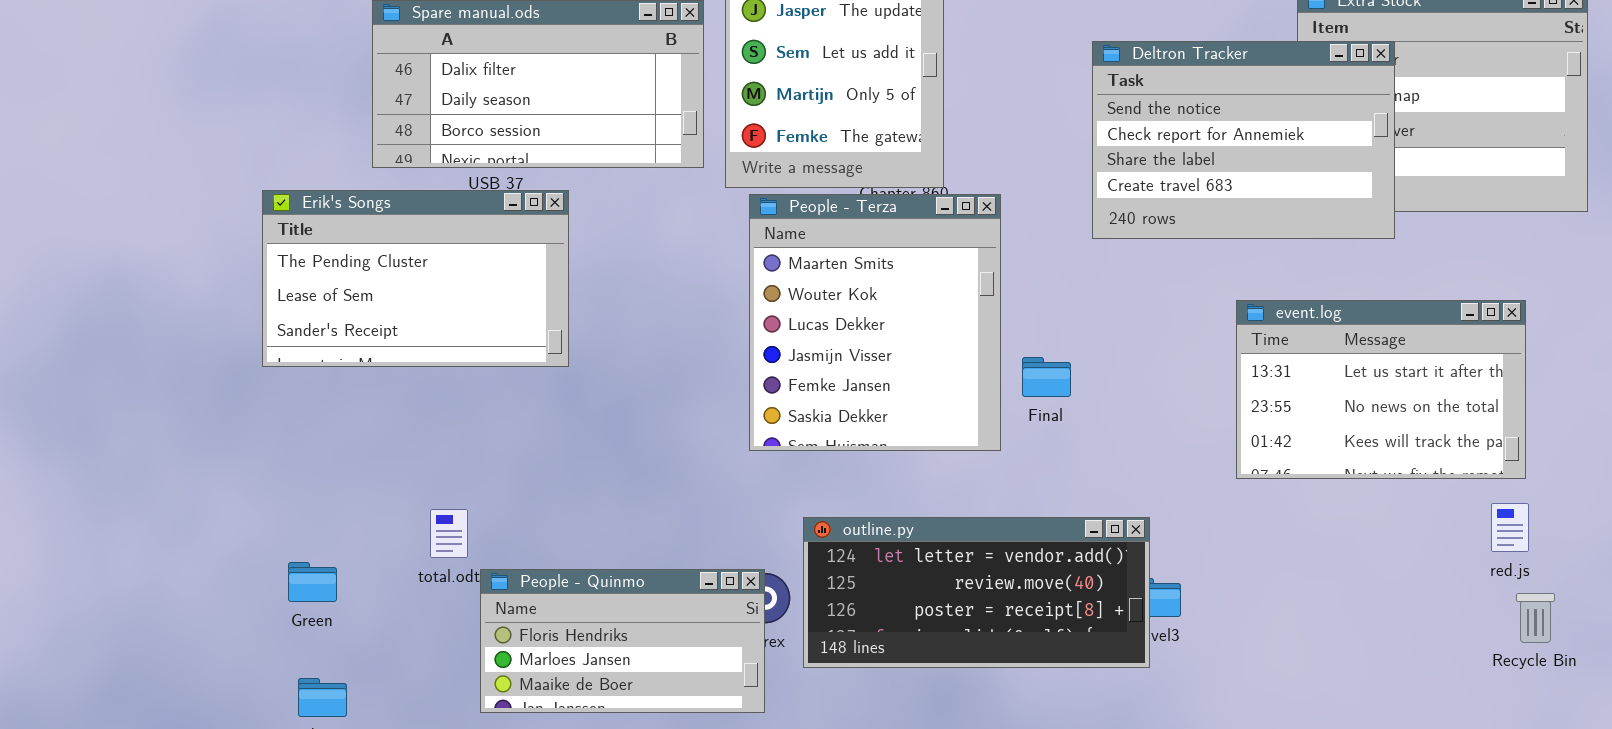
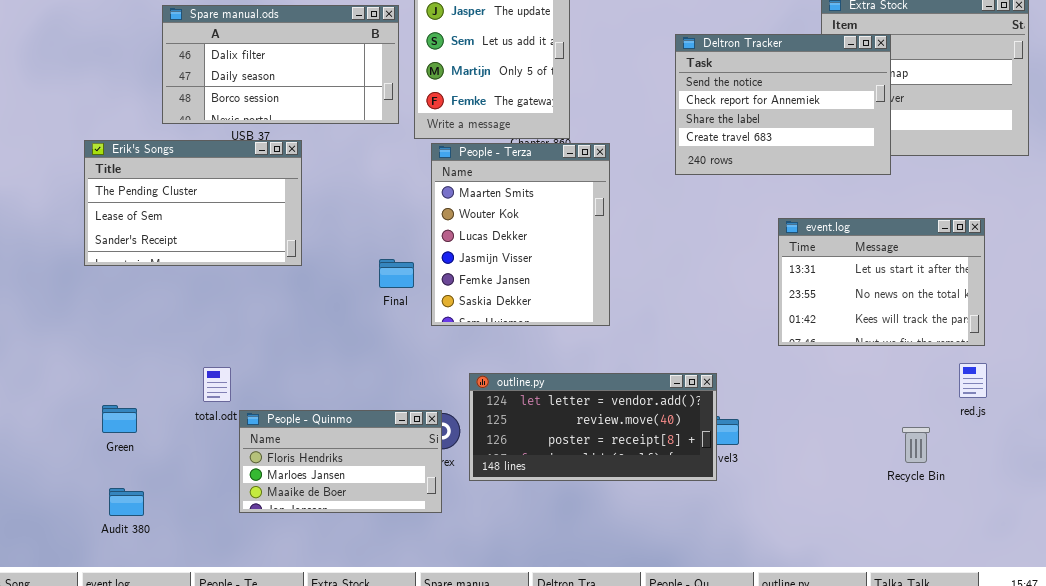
Final: [1022,357,1071,397] -> [379,259,414,288], moved
Recycle Bin: [1516,593,1555,643] -> [902,427,930,463], moved

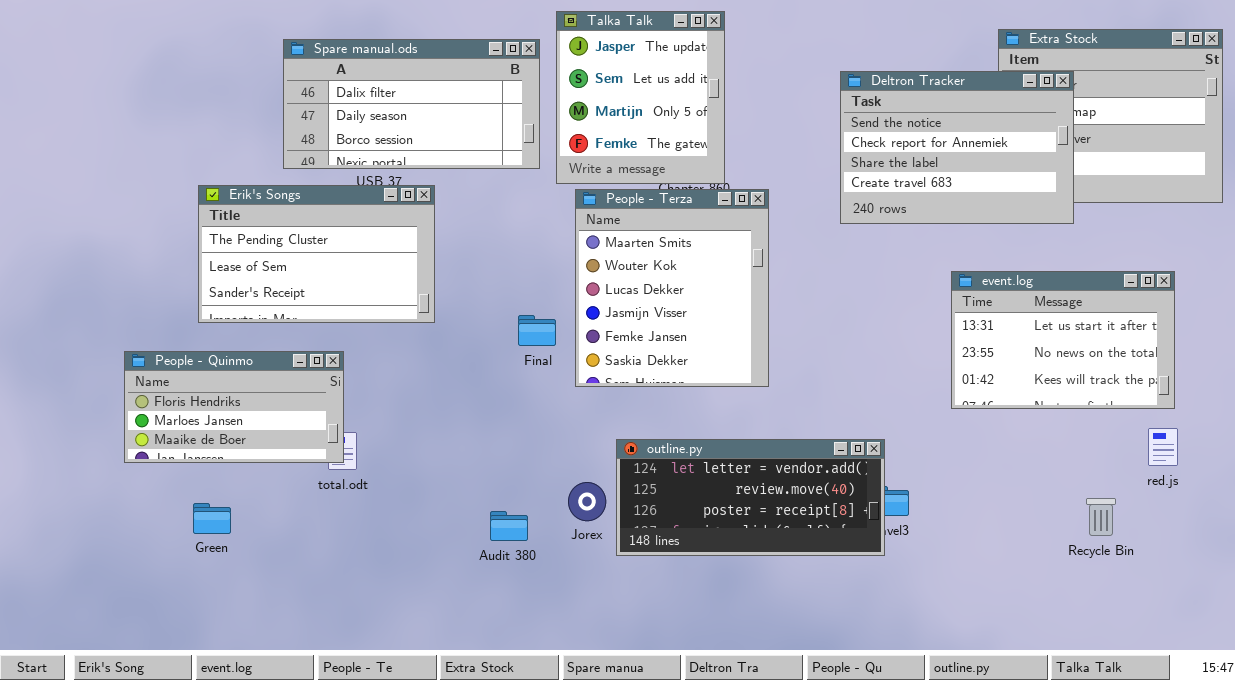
Green: [102,405,137,433] -> [193,503,231,534], moved
People - Quinmo: [239,410,442,513] -> [124,351,344,463], moved
Audit 380: [109,488,144,516] -> [490,511,528,541], moved

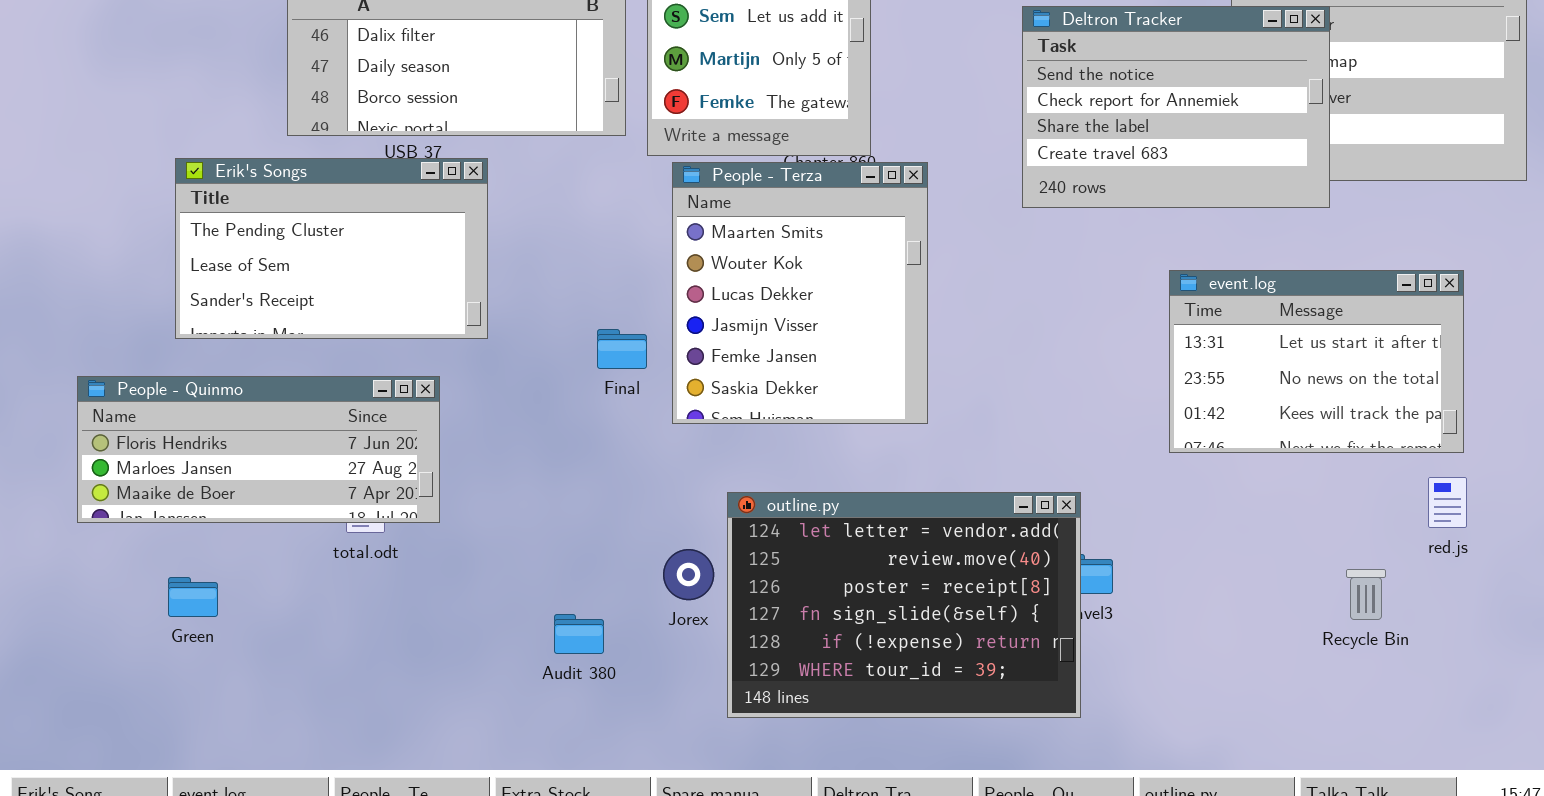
People - Quinmo: [124,351,344,463] -> [77,376,440,523], resized
outline.py: [616,439,885,556] -> [727,492,1081,718], resized
Audit 380: [490,511,528,541] -> [554,614,604,654], moved

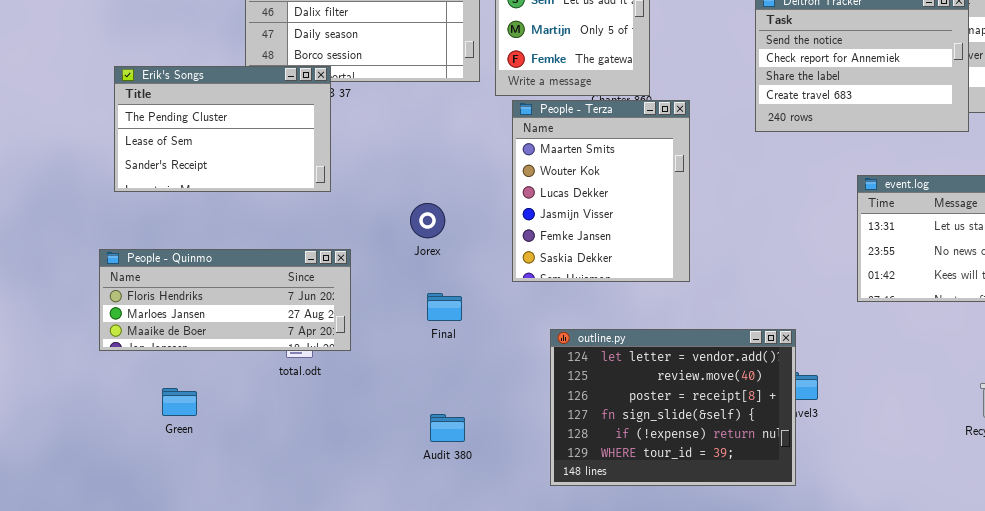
Erik's Songs: [175,158,488,339] -> [114,66,331,192], moved
Final: [597,329,647,369] -> [427,293,462,321], moved
Jorex: [663,549,714,600] -> [410,203,445,238], moved

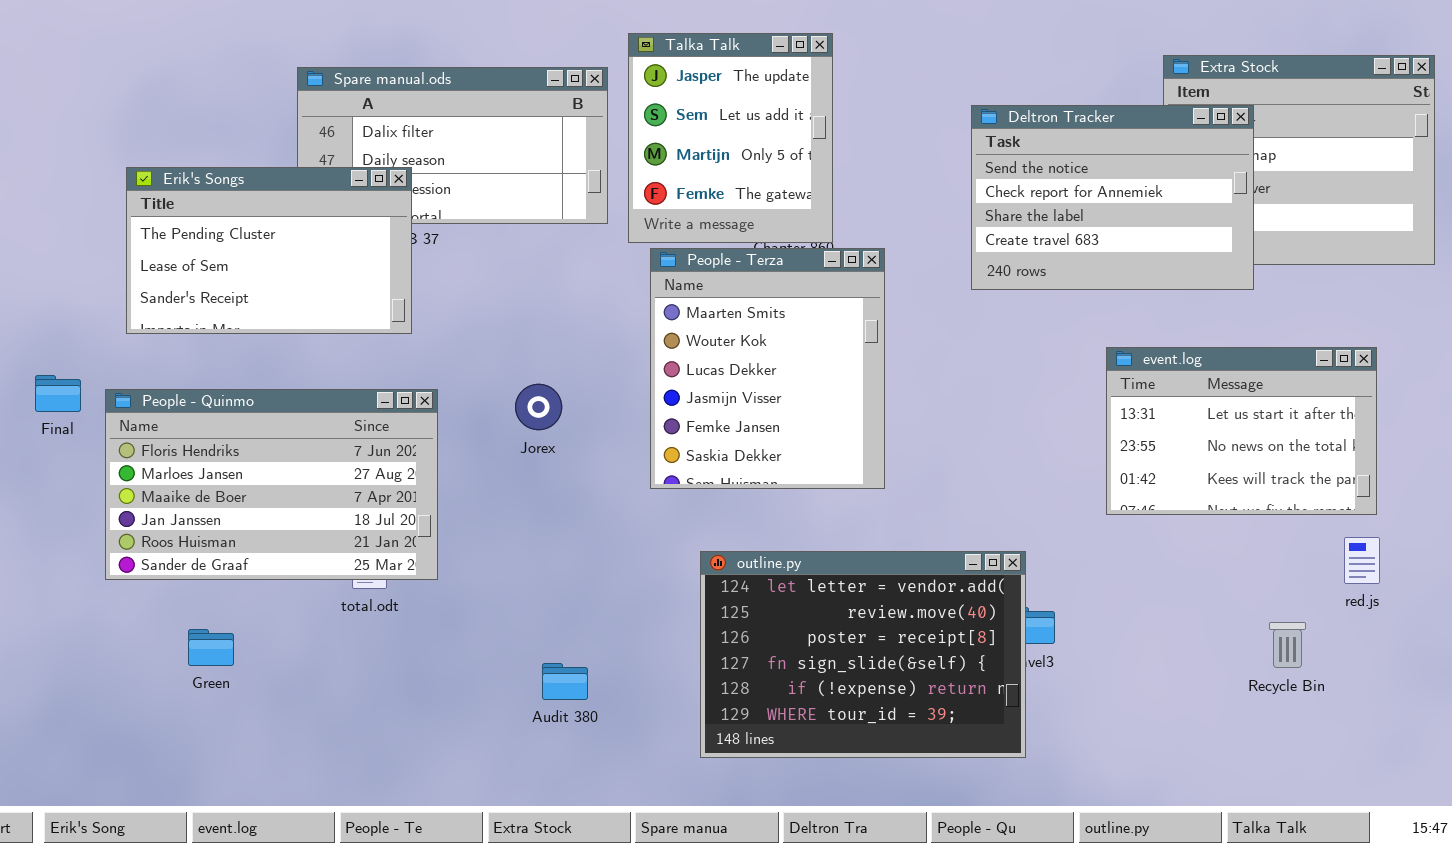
Erik's Songs: [114,66,331,192] -> [126,167,412,334], moved
People - Quinmo: [99,249,351,351] -> [105,389,438,580], resized
Final: [427,293,462,321] -> [35,375,81,412], moved

